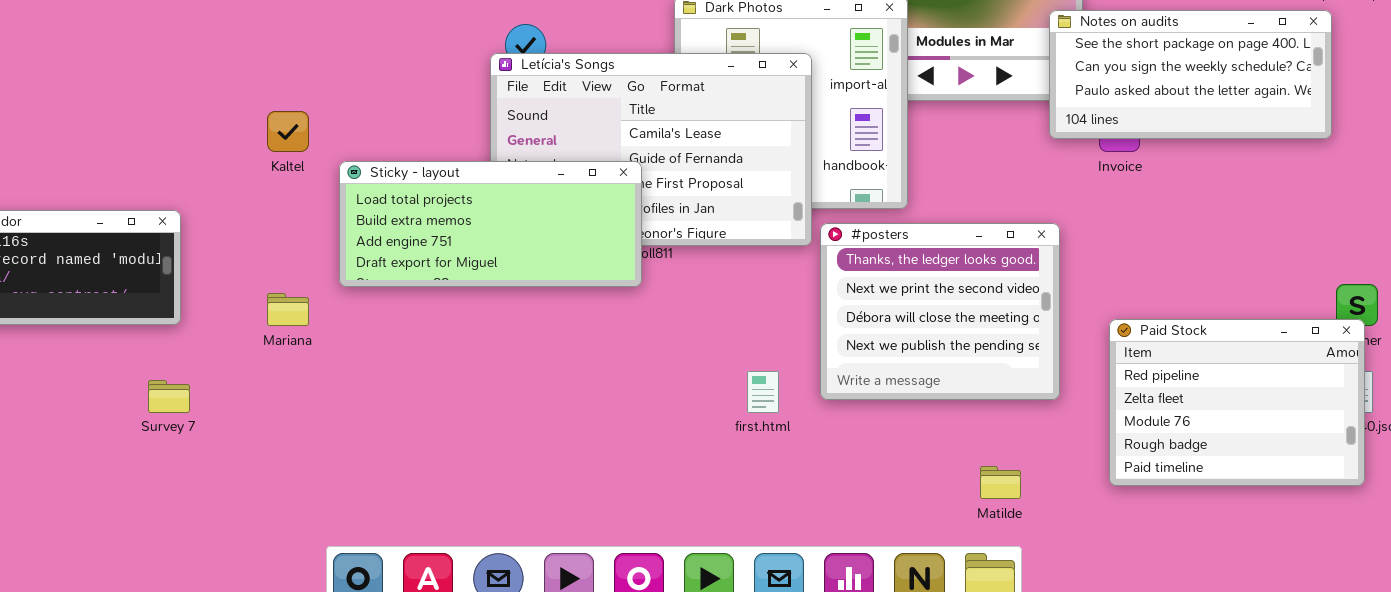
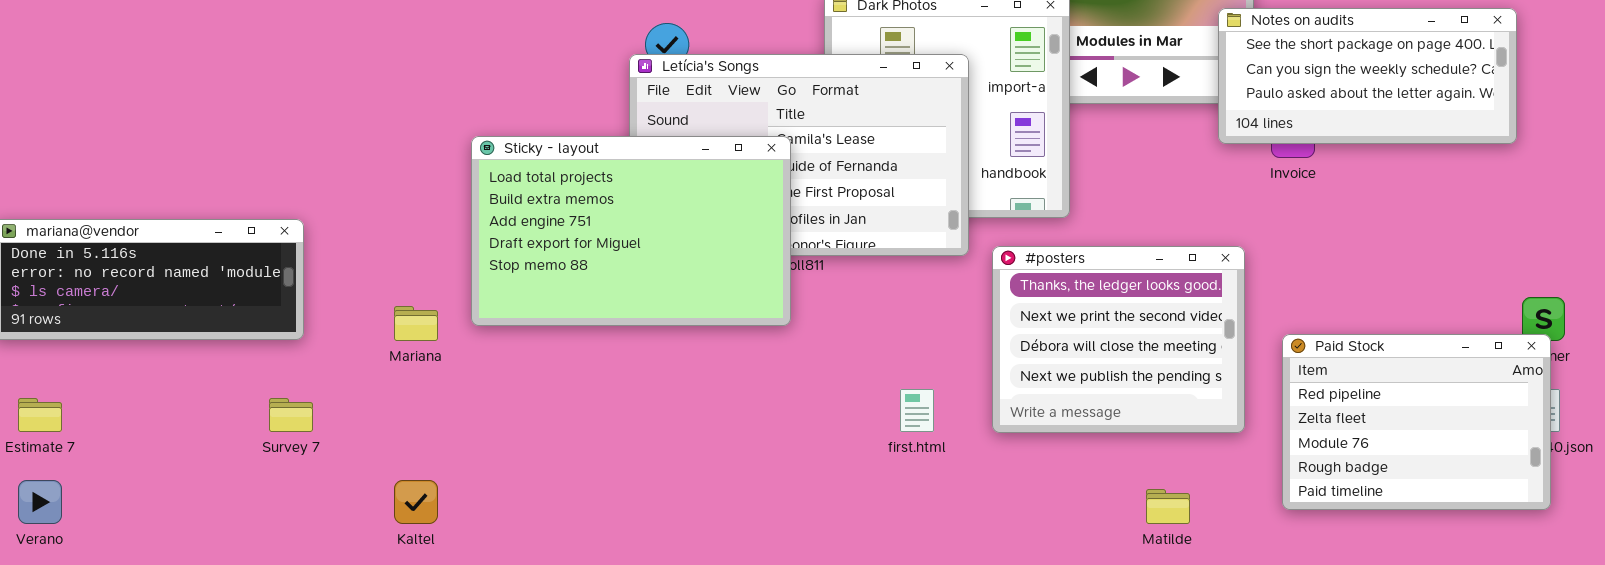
Kaltel: [267,111,309,152] -> [394,480,438,524], moved
Sticky - layout: [339,161,642,287] -> [471,136,791,326], moved, resized
#posters: [820,223,1060,400] -> [992,246,1245,433], moved

